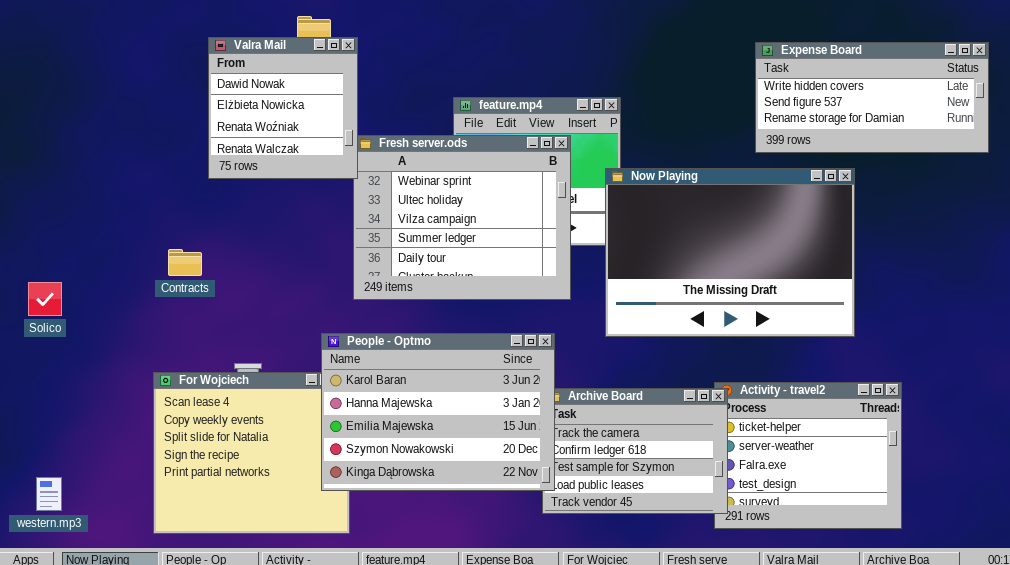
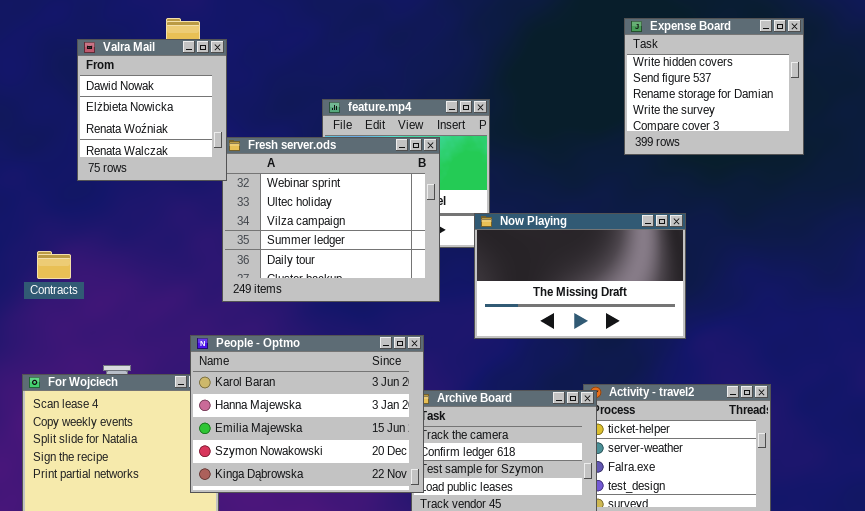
Expense Board: [755,42,989,153] -> [624,18,804,155], resized
Now Playing: [605,168,855,337] -> [474,213,686,339], resized

